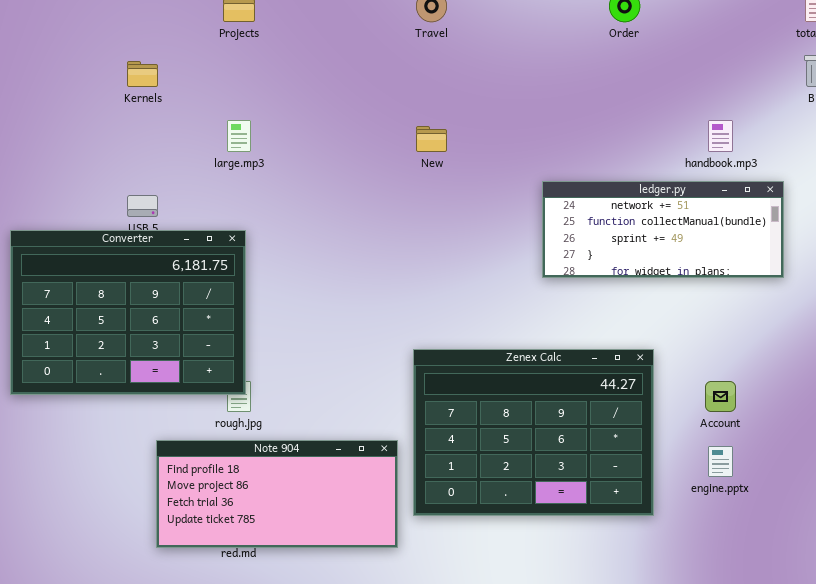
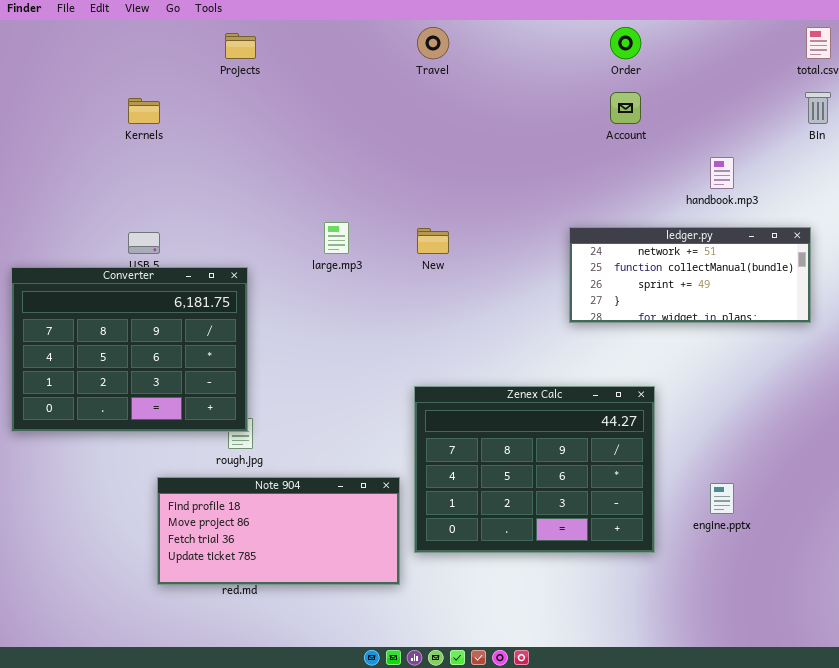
large.mp3: [227,120,251,152] -> [324,222,349,254], moved
New: [416,126,447,152] -> [417,228,449,254], moved
ledger.py: [542,181,784,278] -> [569,227,811,323], moved
Account: [705,381,736,412] -> [610,92,641,124], moved

